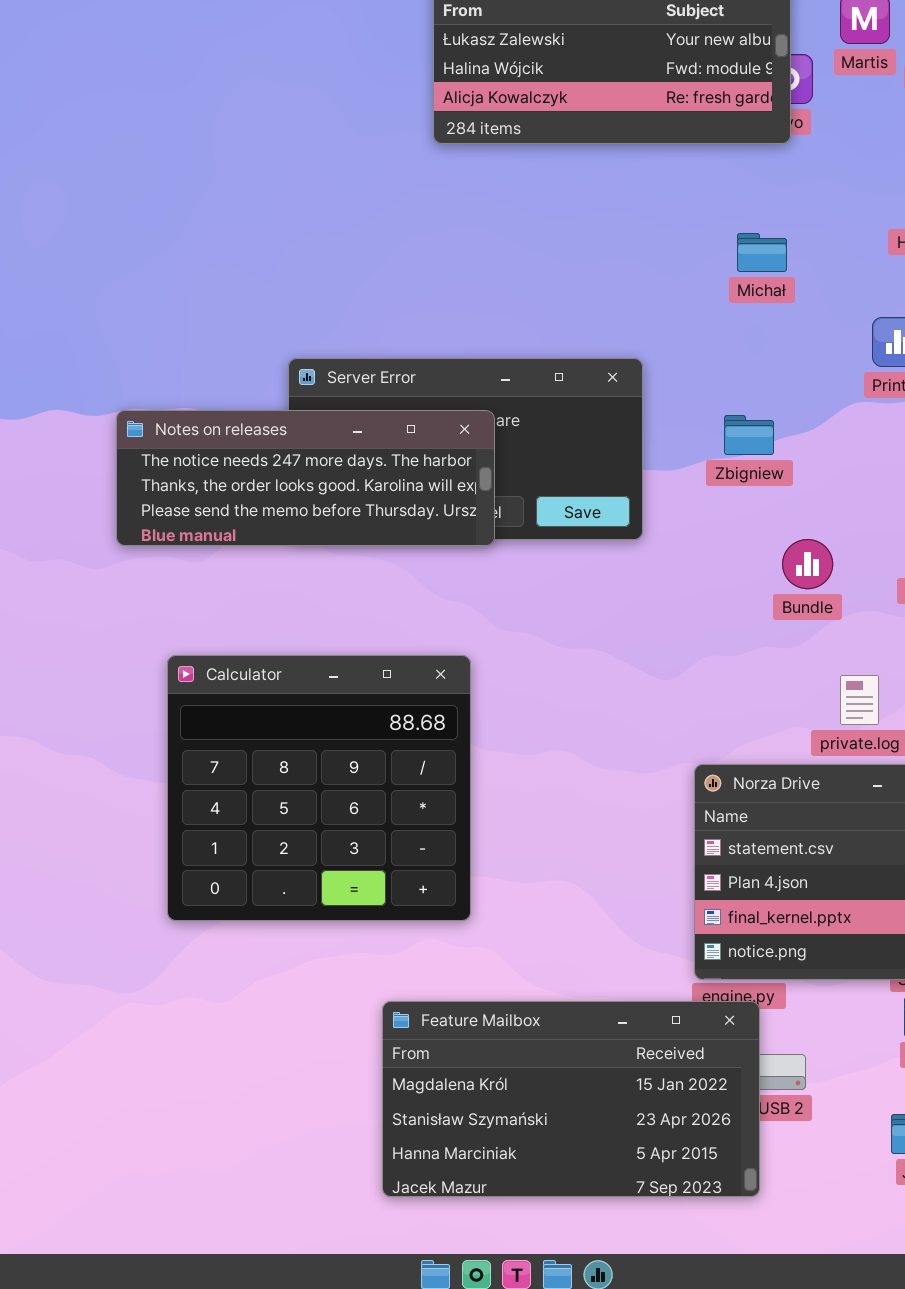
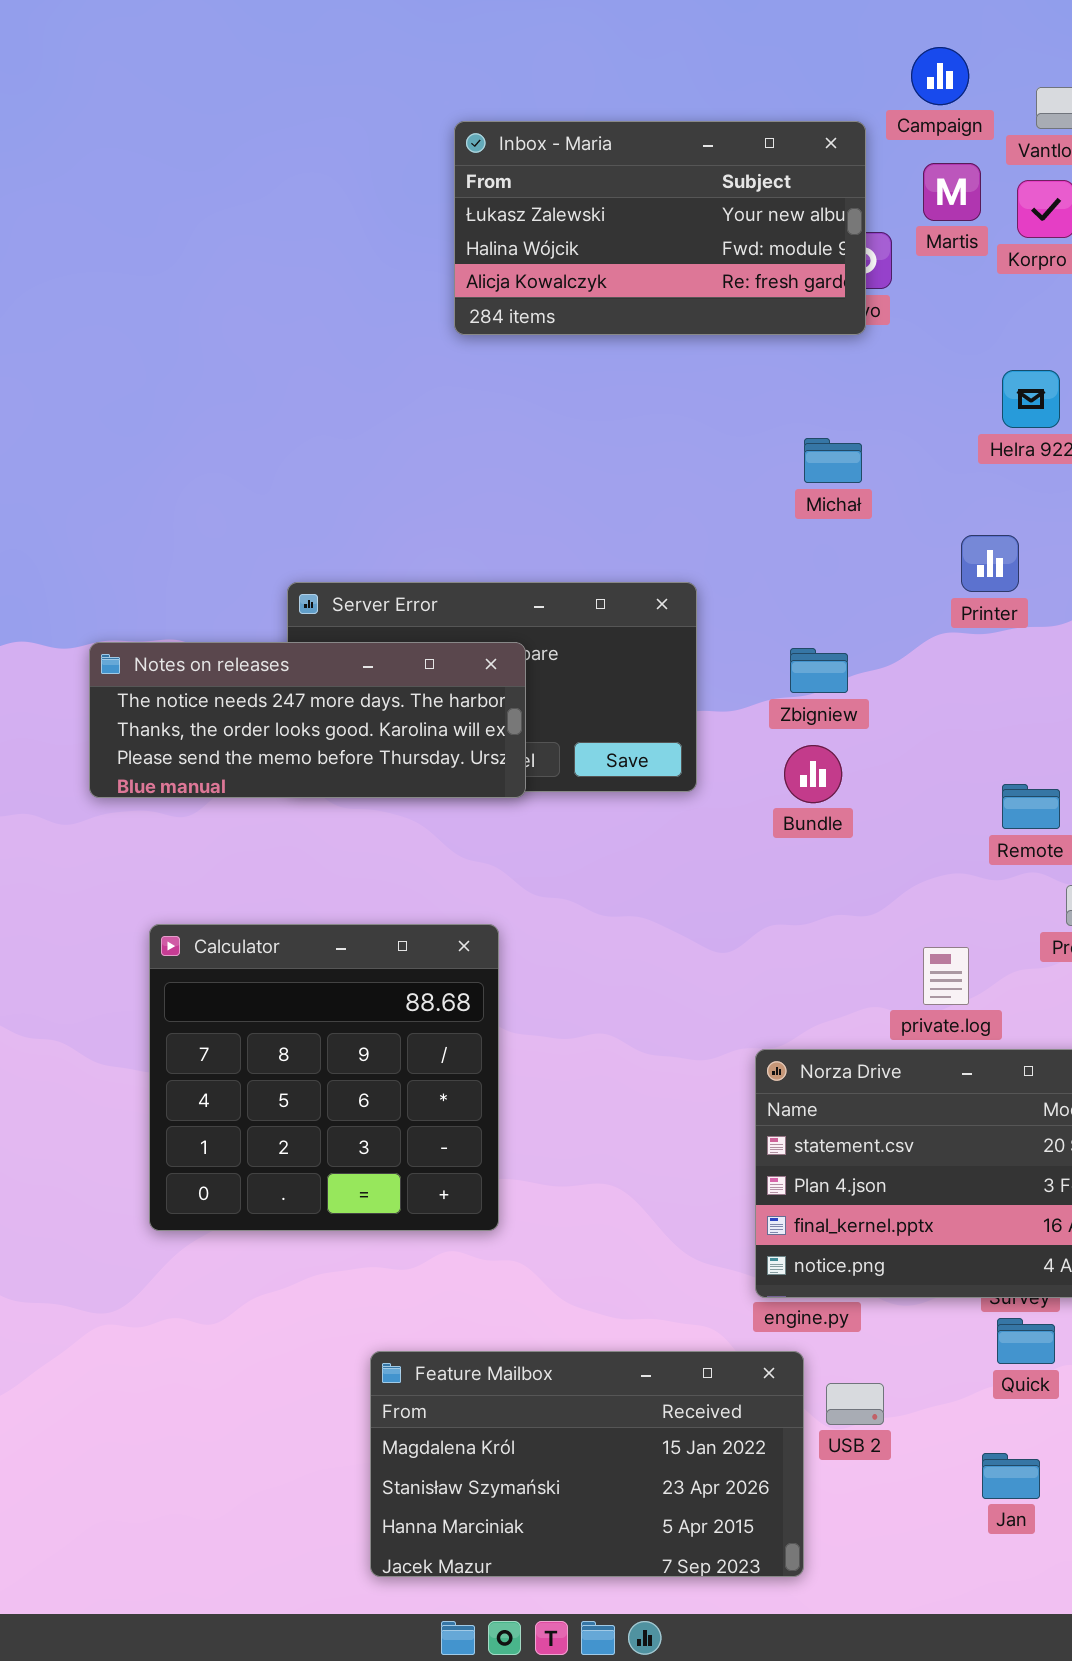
Bundle: [782,539,833,589] -> [784,745,842,803], moved
Feature Mailbox: [382,1001,760,1197] -> [370,1351,804,1577], moved

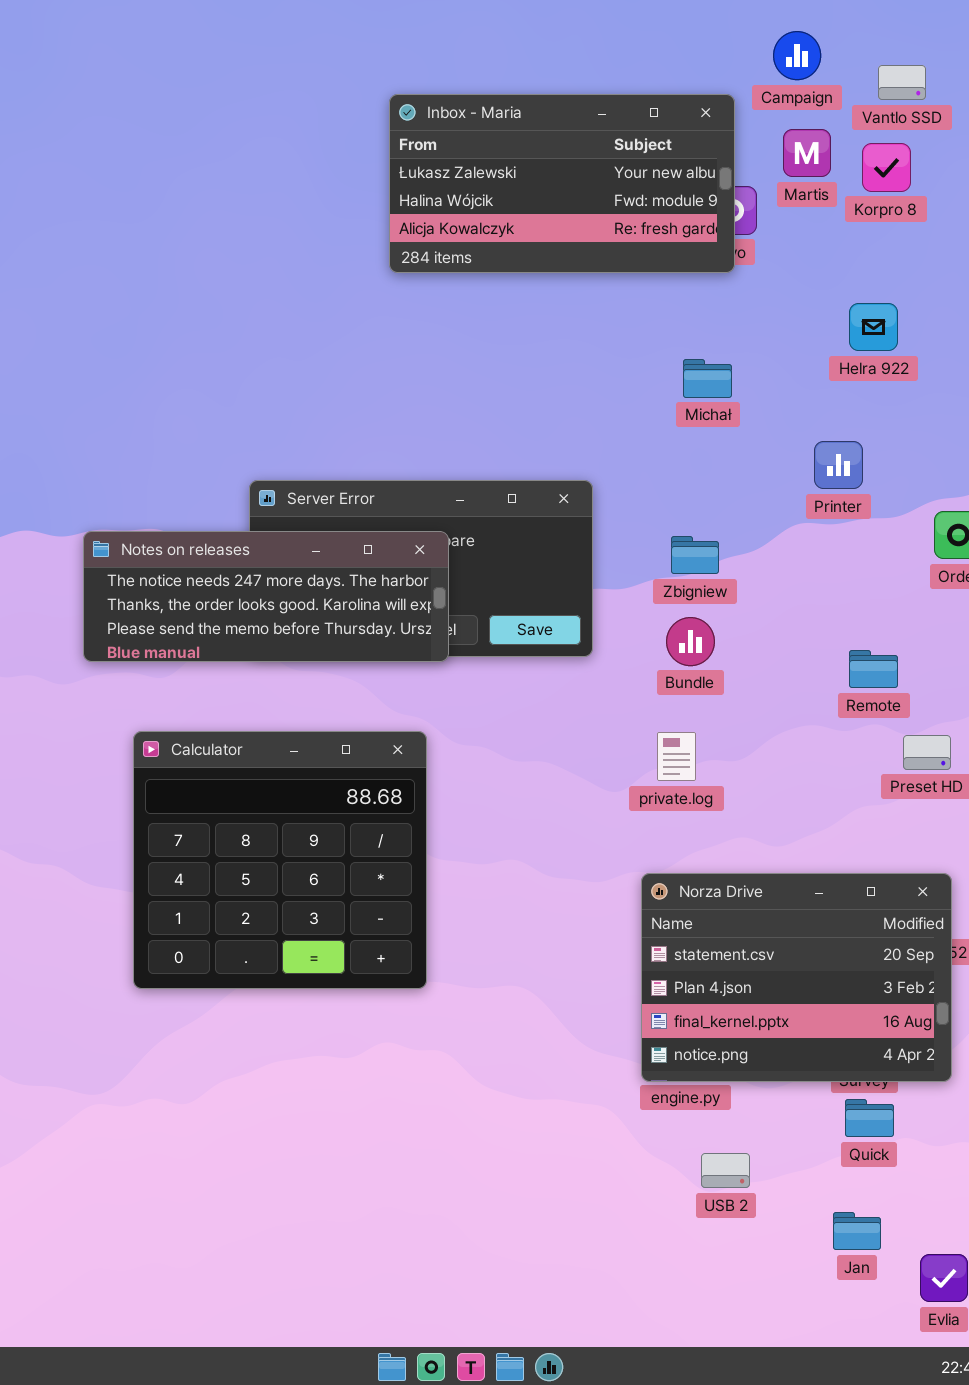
Calculator: [149,924,499,1231] -> [133,731,427,989], moved
private.log: [923,947,969,1005] -> [657,732,696,781], moved
Feature Mailbox: [370,1351,804,1577] -> none, closed

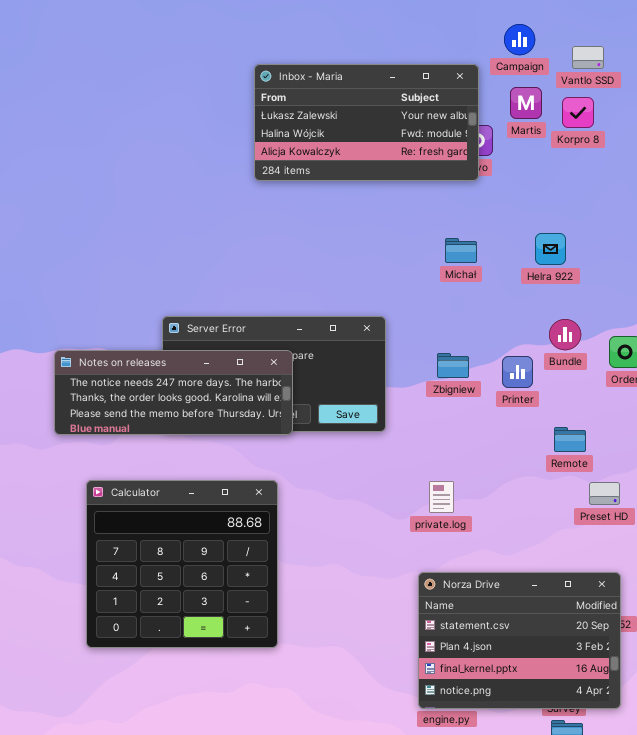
Helra 922: [849,303,898,351] -> [535,233,566,265], moved
Printer: [814,441,863,489] -> [502,356,533,388], moved
Bundle: [666,617,715,666] -> [549,319,581,350], moved

